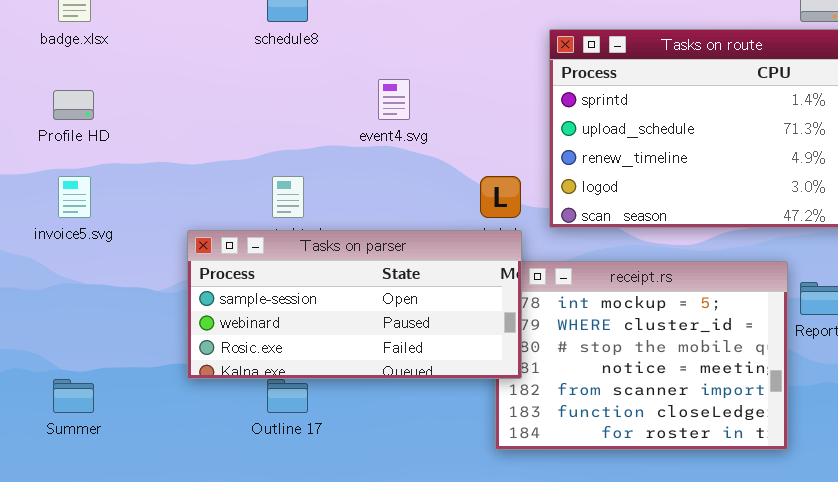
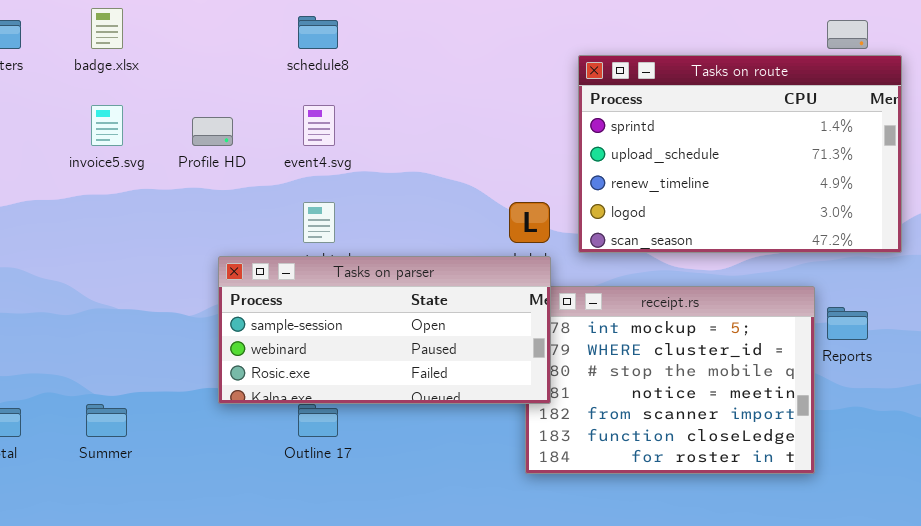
event4.svg: [378,79,410,120] -> [303,105,335,146], moved
Profile HD: [53,90,94,120] -> [192,117,233,146], moved
invoice5.svg: [58,176,91,218] -> [91,105,123,146], moved

